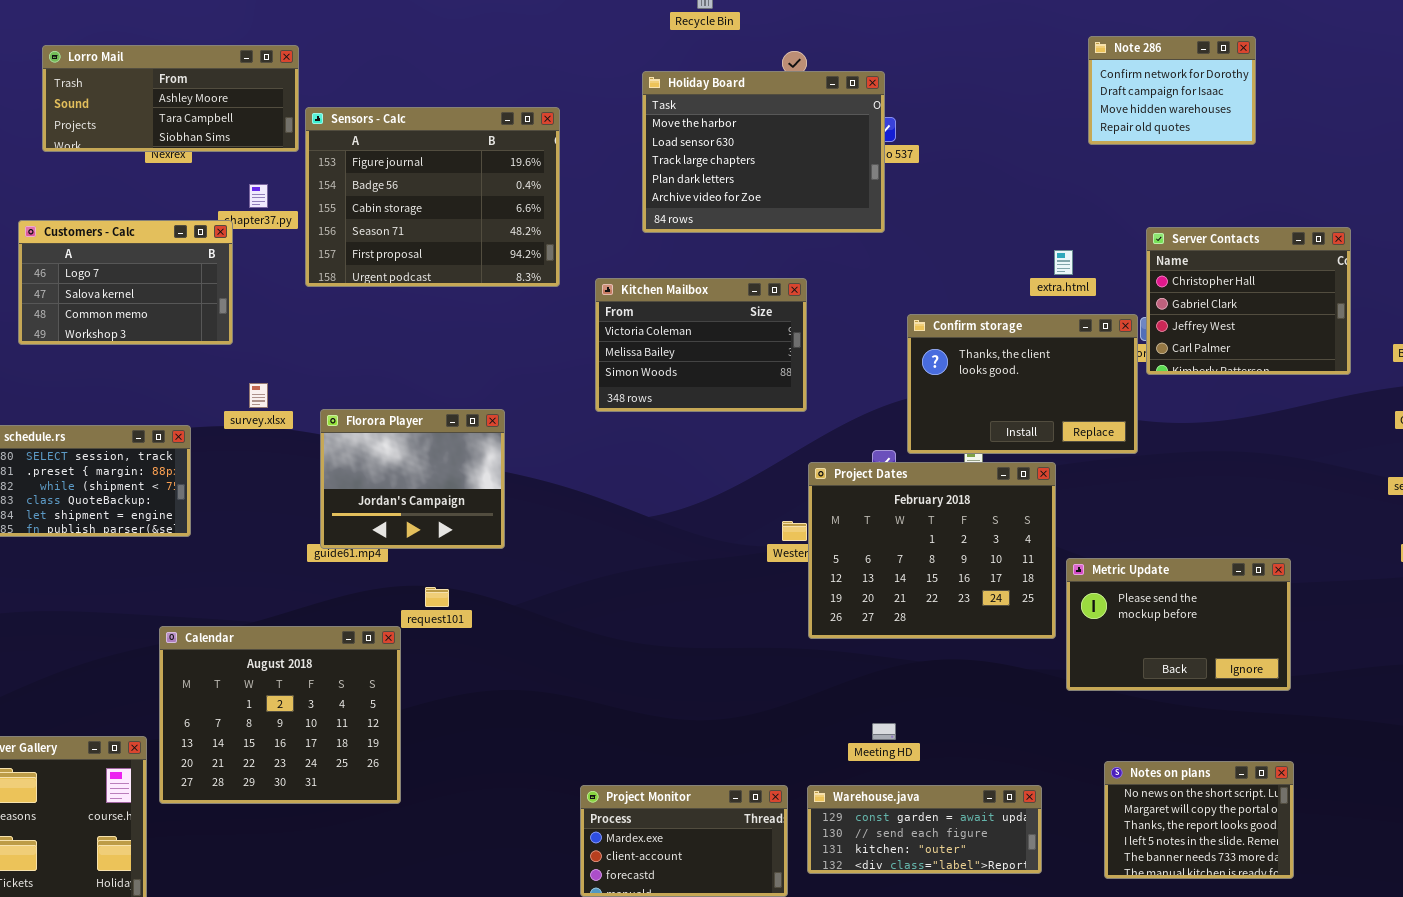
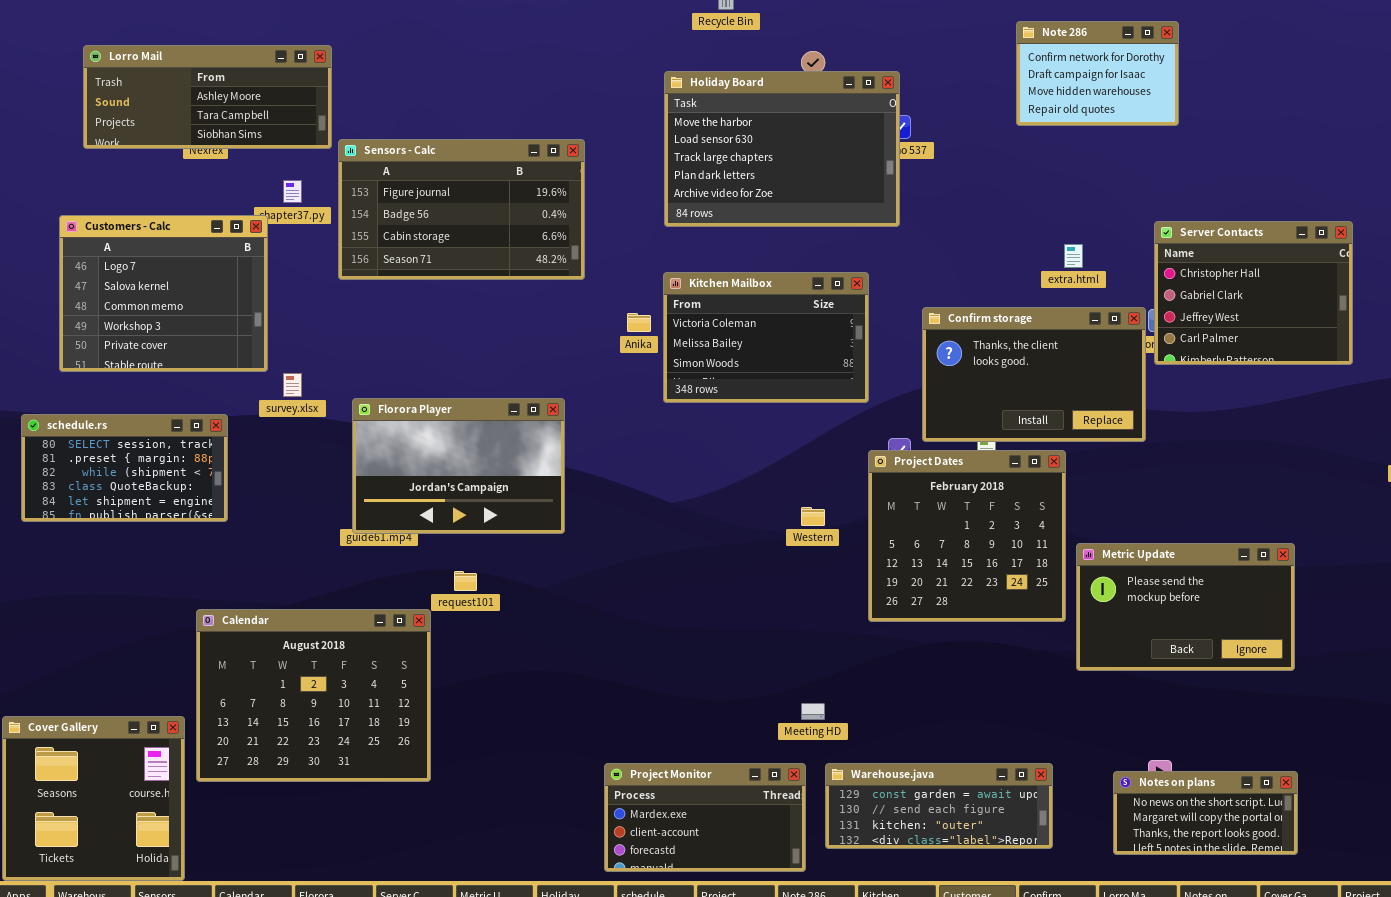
Note 286: [1088,36,1256,145] -> [1016,21,1179,126], moved
Sensors - Calc: [305,107,560,287] -> [338,139,585,280], resized
Customers - Calc: [18,220,233,345] -> [59,215,268,372], resized
Kitchen Mailbox: [595,278,807,412] -> [663,272,869,403], moved
Florora Player: [320,409,505,549] -> [352,398,565,534], resized
Project Dates: [808,462,1056,639] -> [868,450,1066,622], resized
Meeting HD: [872,723,896,740] -> [801,703,825,720], moved
Notes on plans: [1104,761,1294,879] -> [1113,771,1298,855], resized

